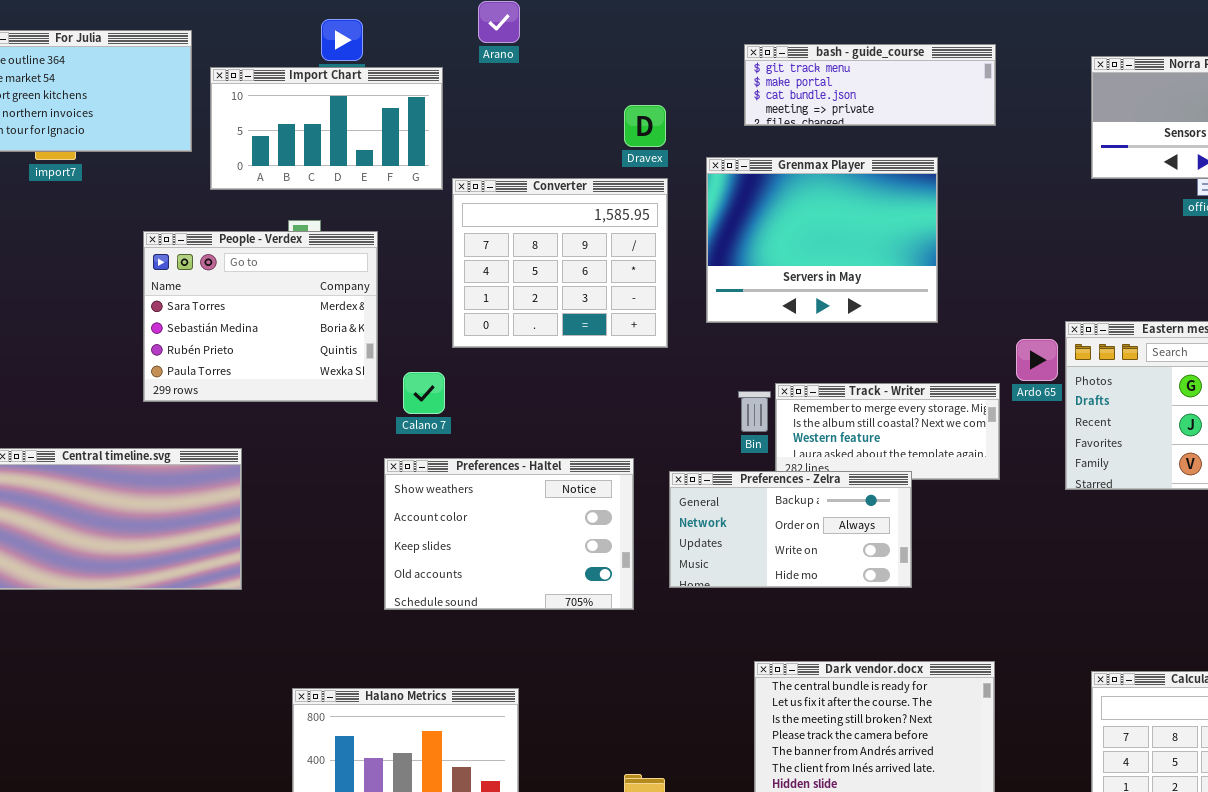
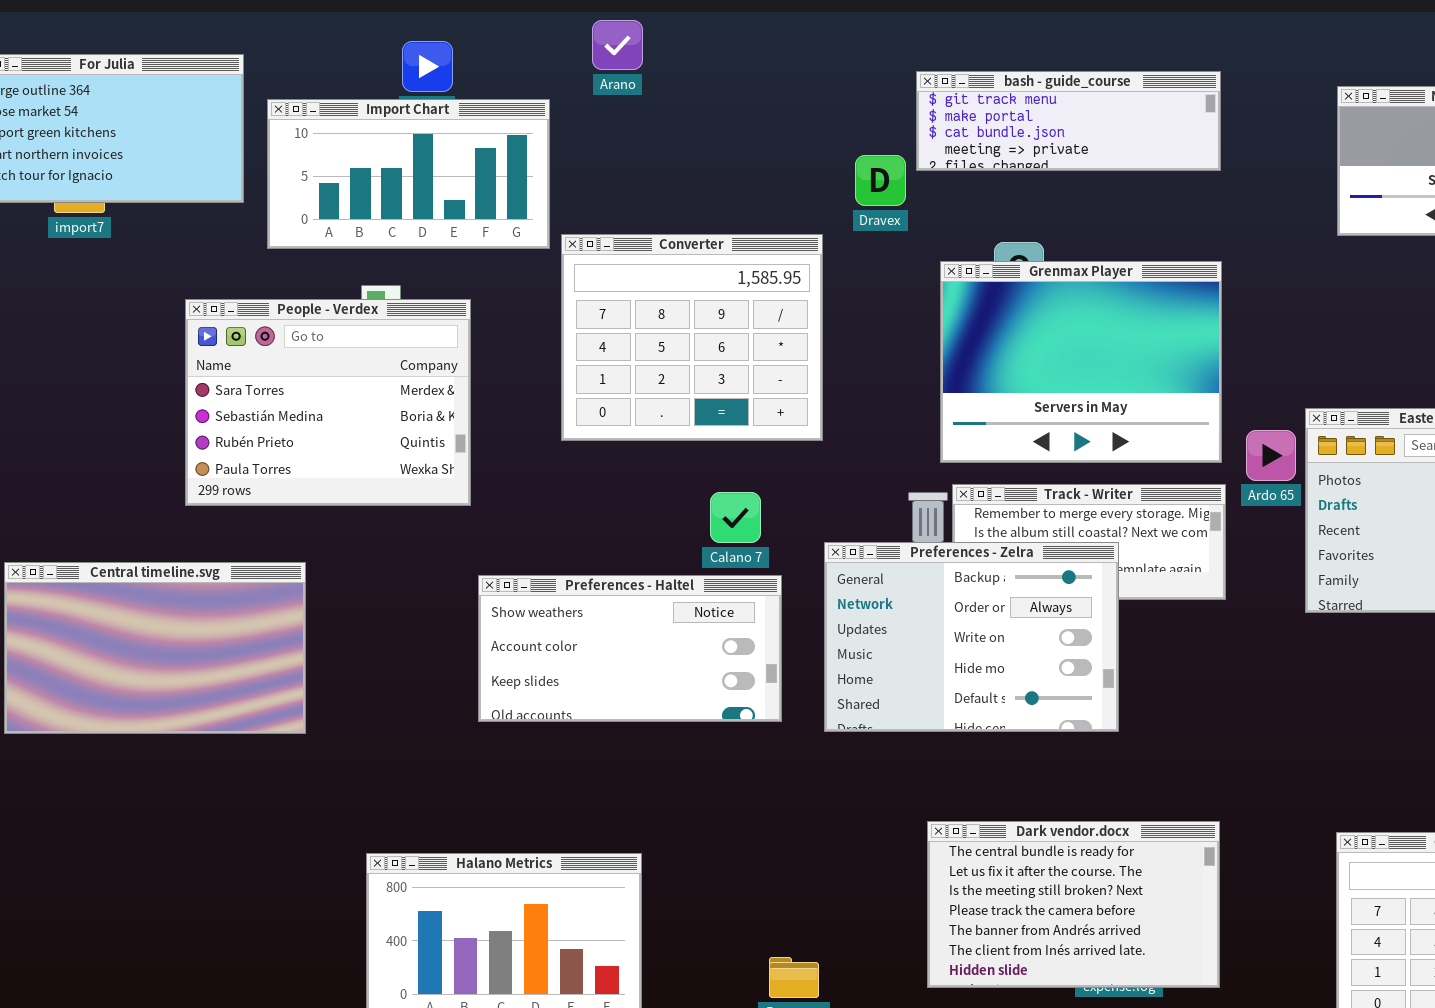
Dravex: [624,105,666,147] -> [855,155,906,206], moved
Grenmax Player: [706,157,938,323] -> [940,261,1222,463], moved
Calano 7: [403,372,445,414] -> [710,492,761,543], moved
Preferences - Haltel: [384,458,634,610] -> [478,575,782,722], resized
Preferences - Zelra: [669,471,912,588] -> [824,542,1119,732], resized

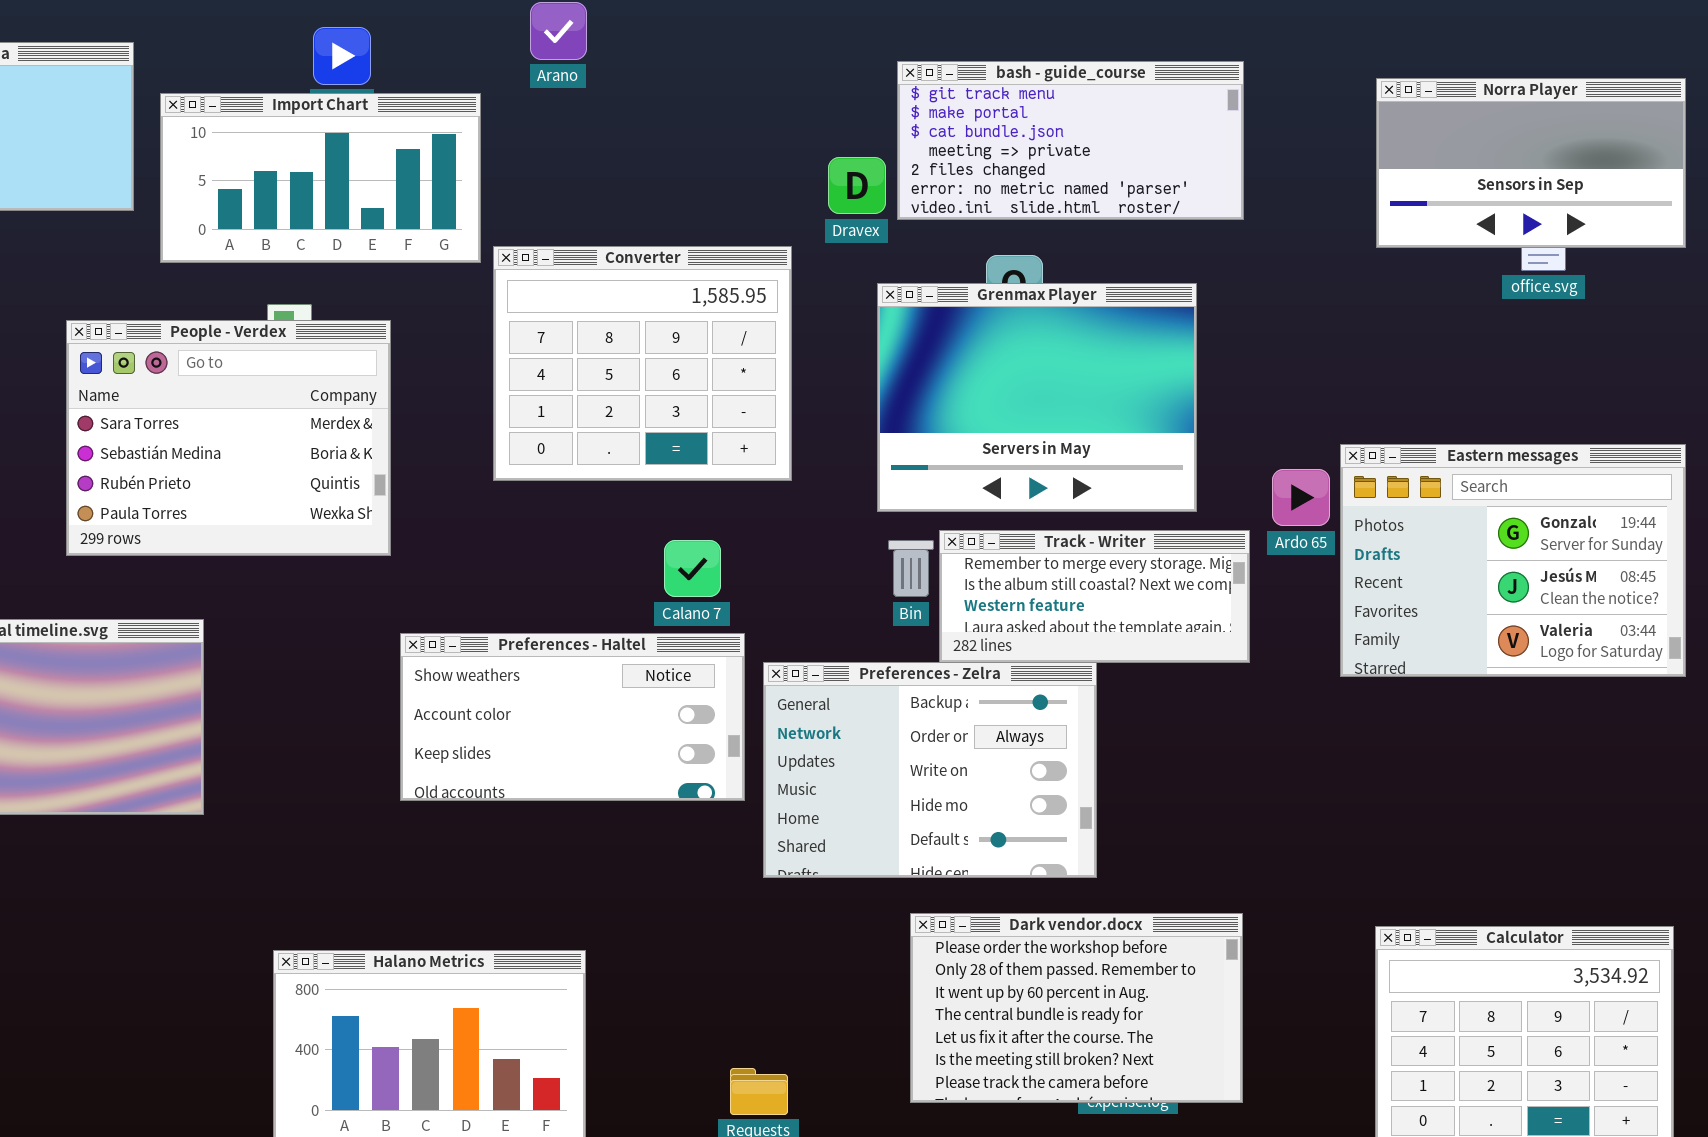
bash - guide_course: [916,71,1221,171] -> [897,61,1244,220], resized
Grenmax Player: [940,261,1222,463] -> [877,283,1197,512], moved
Preferences - Zelra: [824,542,1119,732] -> [763,662,1097,878], moved
Dark vendor.docx: [927,821,1220,988] -> [910,913,1243,1103], scrolled up 3 rows

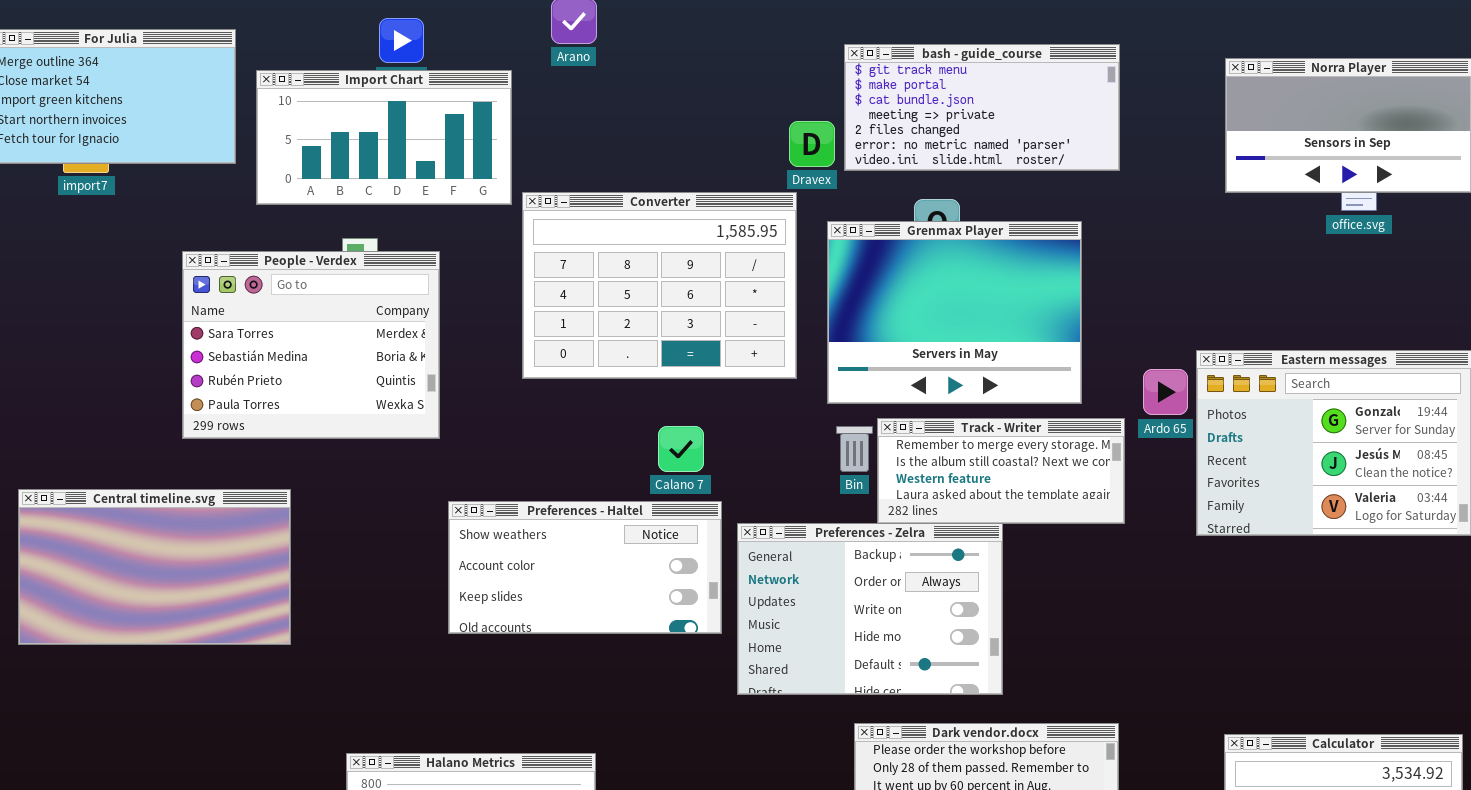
Converter: [493,246,792,481] -> [522,192,797,379], resized

